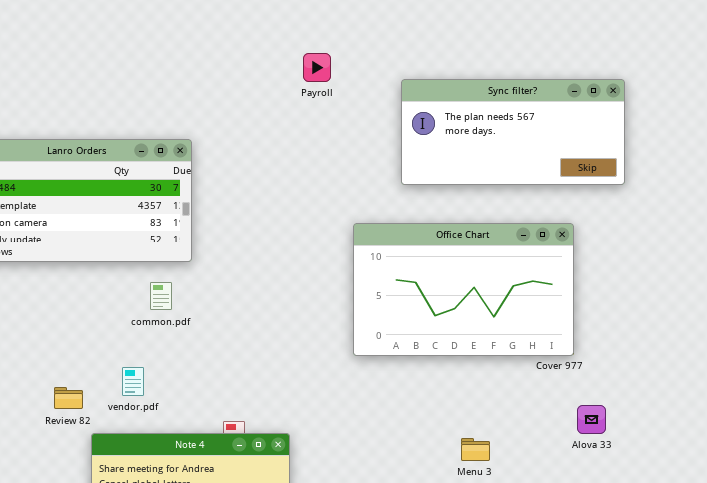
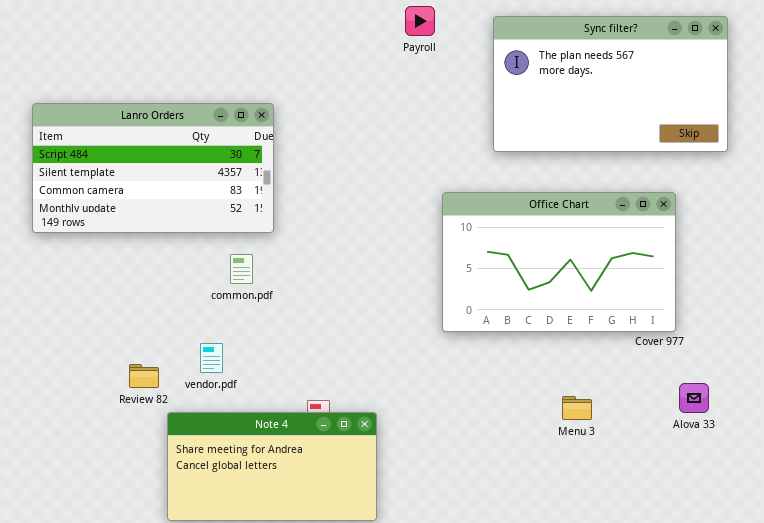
Payroll: [303,53,331,82] -> [405,6,435,36], moved
Sync filter?: [401,79,625,185] -> [493,16,728,152], resized
Menu 3: [461,438,490,461] -> [562,396,592,420], moved

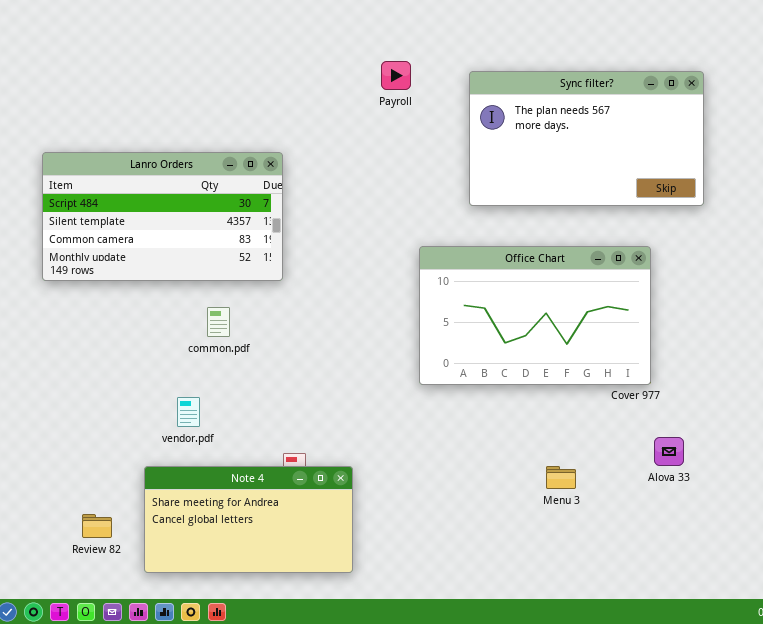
Lanro Orders: [32,103,274,233] -> [42,152,283,281], moved
Review 82: [129,364,159,388] -> [82,514,112,538], moved
Menu 3: [562,396,592,420] -> [546,466,576,489], moved

